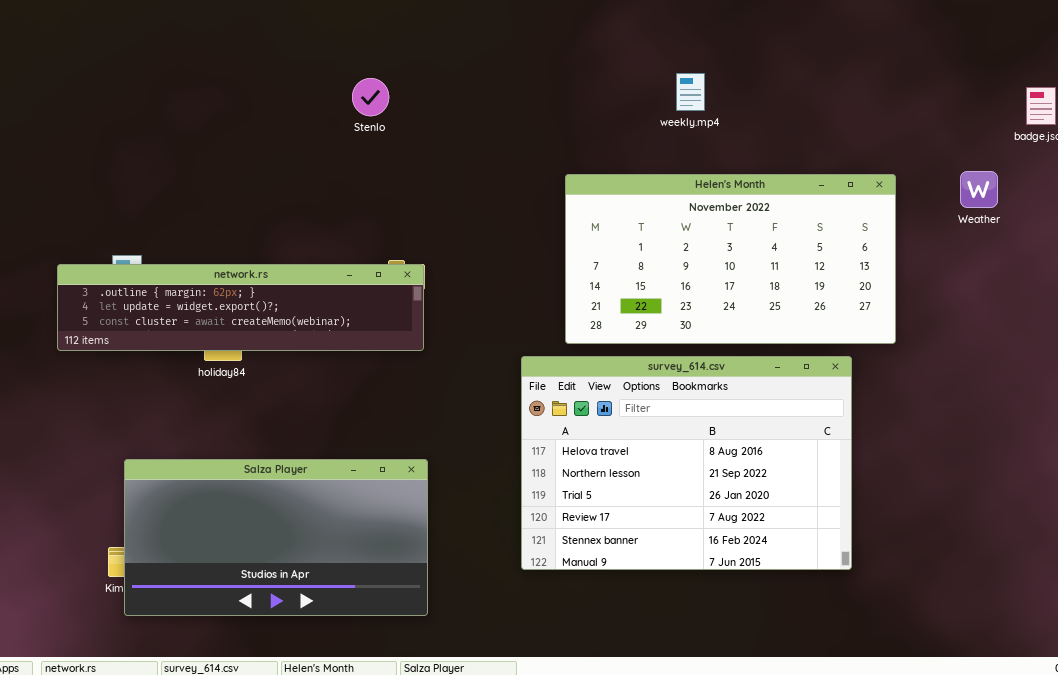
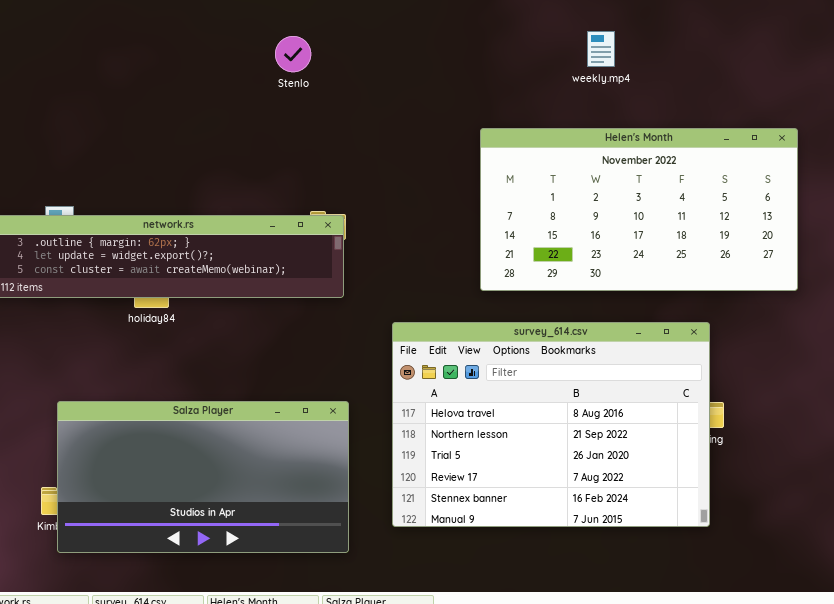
survey_614.csv: [521,356,852,570] -> [392,322,710,527], moved

